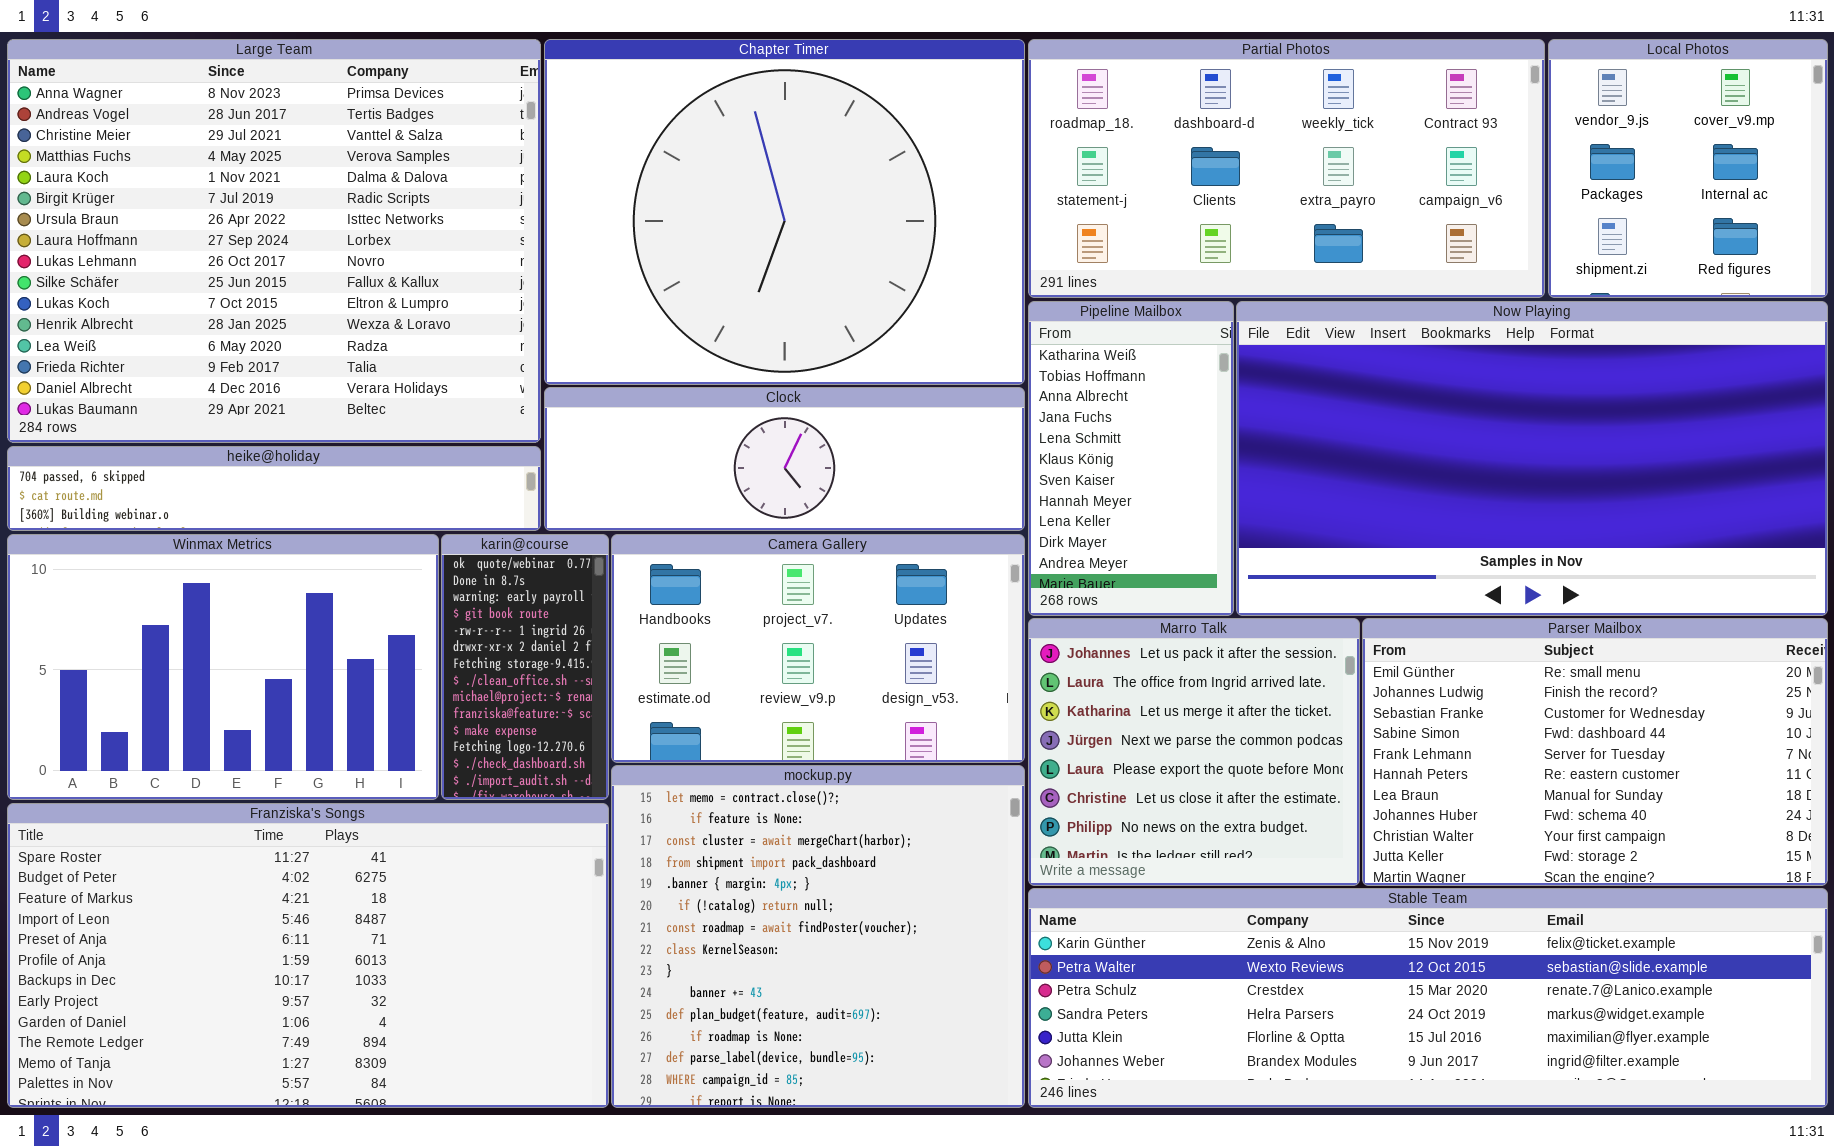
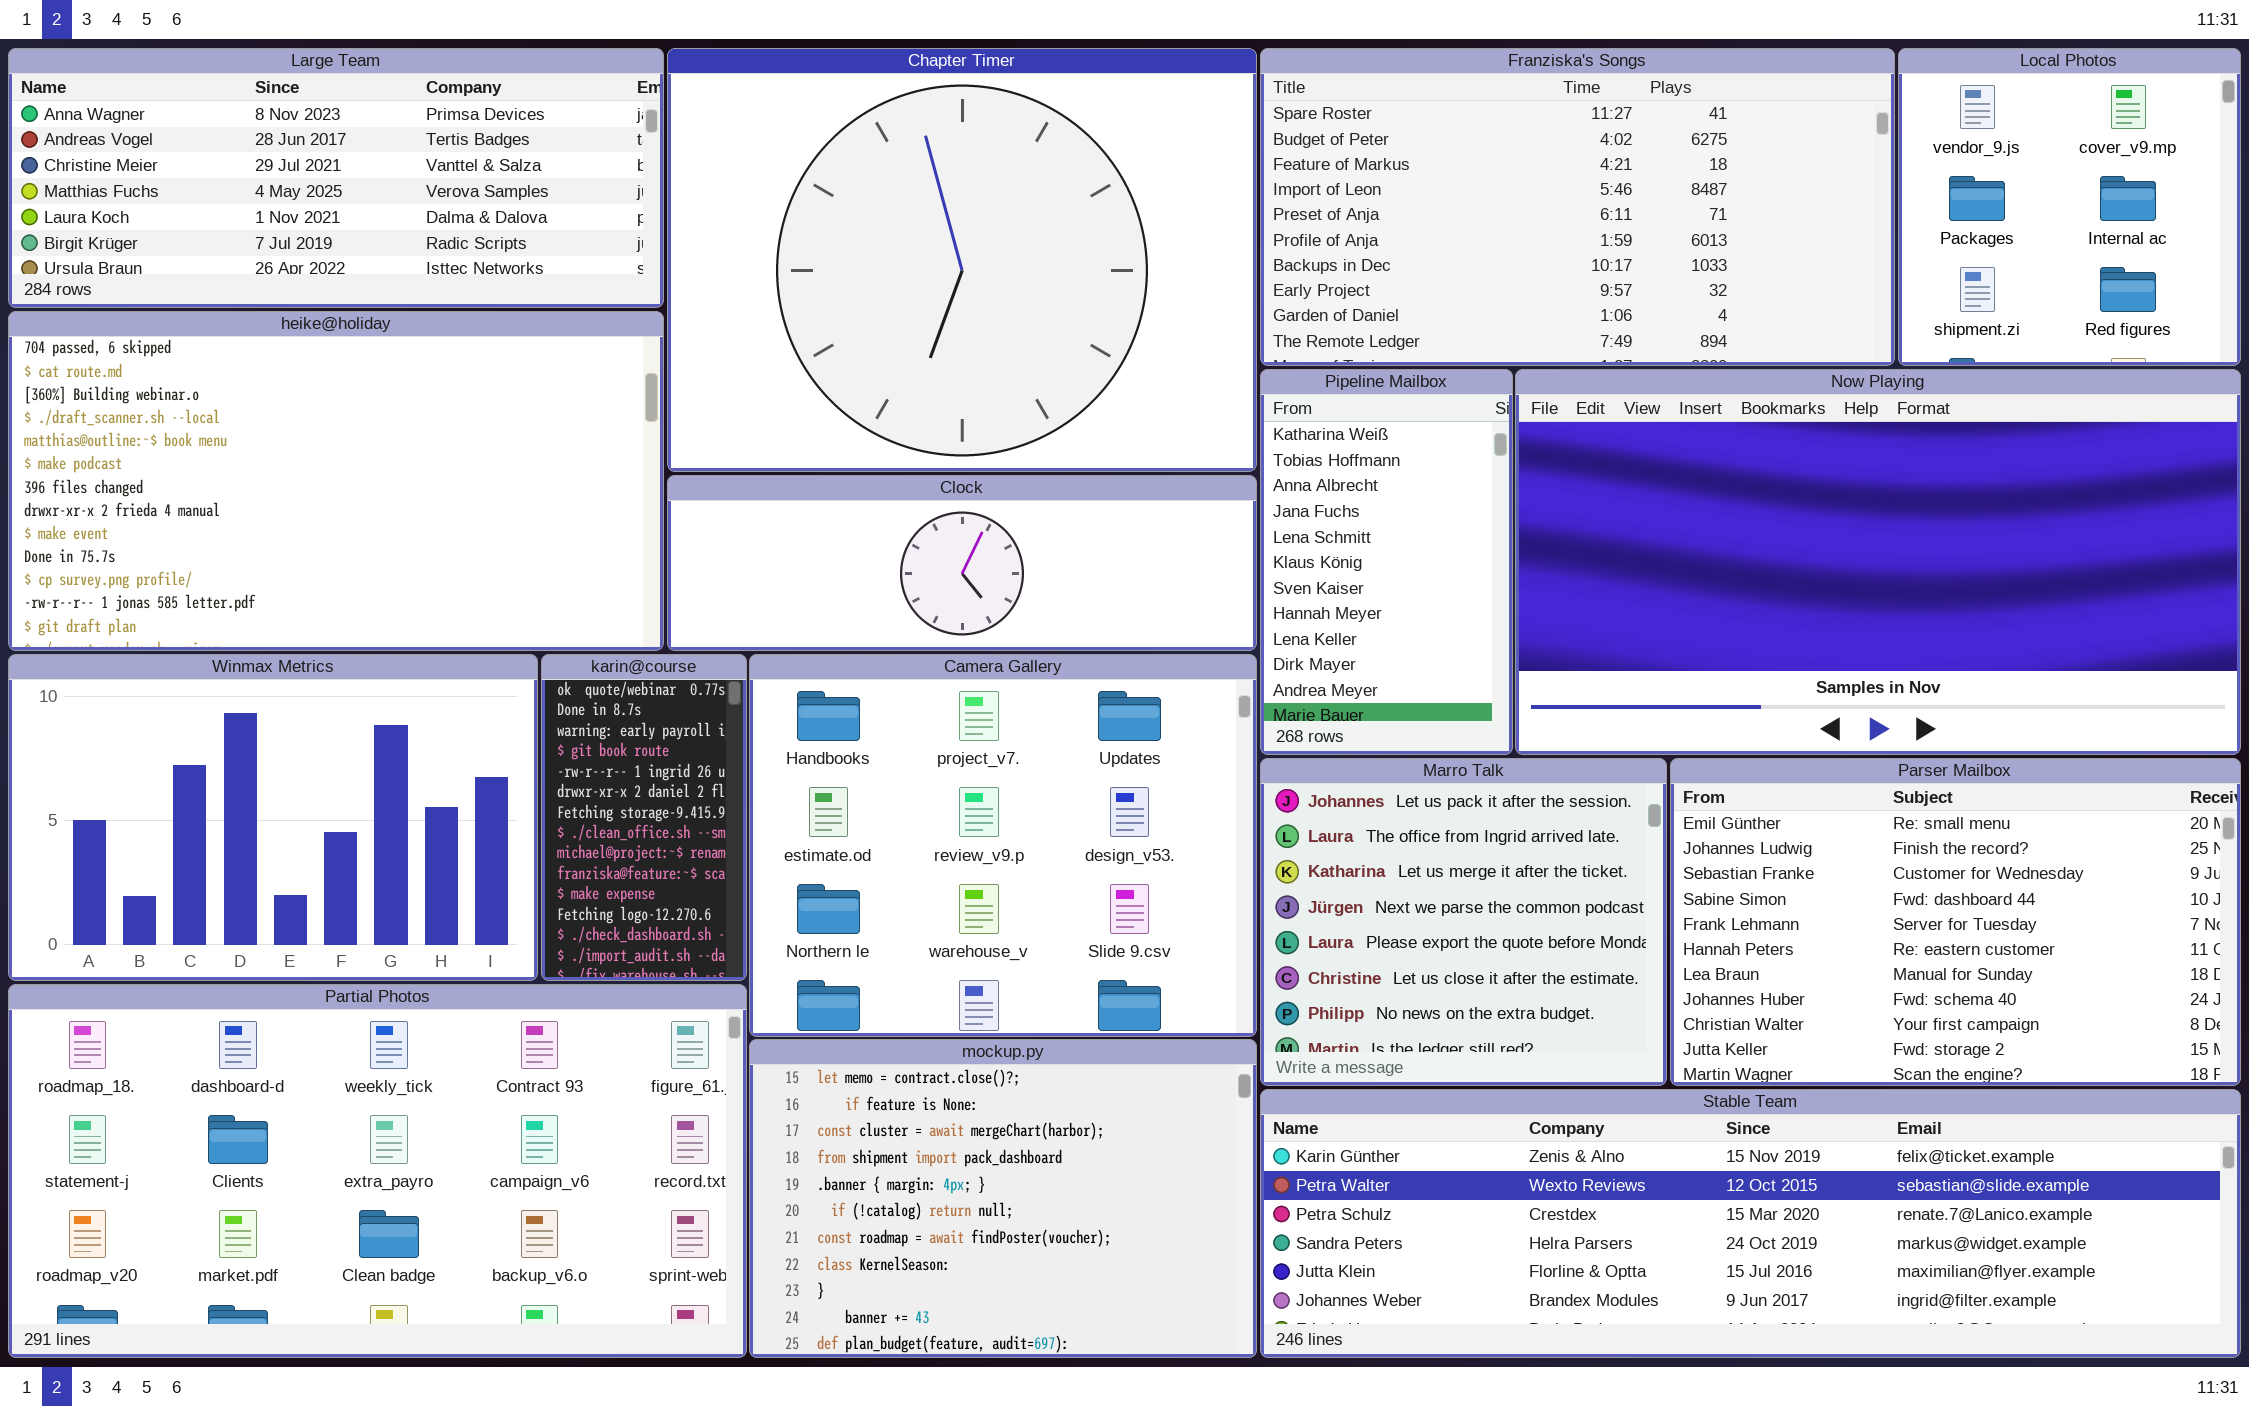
Large Team: [7,39,541,443] -> [8,48,664,308], resized
Partial Photos: [1028,39,1545,298] -> [8,984,747,1358], moved, resized
heike@holiday: [7,446,541,531] -> [8,311,664,651], resized
Camera Gallery: [611,534,1025,763] -> [749,654,1257,1037], resized
mockup.py: [611,765,1025,1108] -> [749,1039,1257,1358], resized
Franziska's Songs: [7,803,609,1108] -> [1260,48,1895,366], moved, resized

